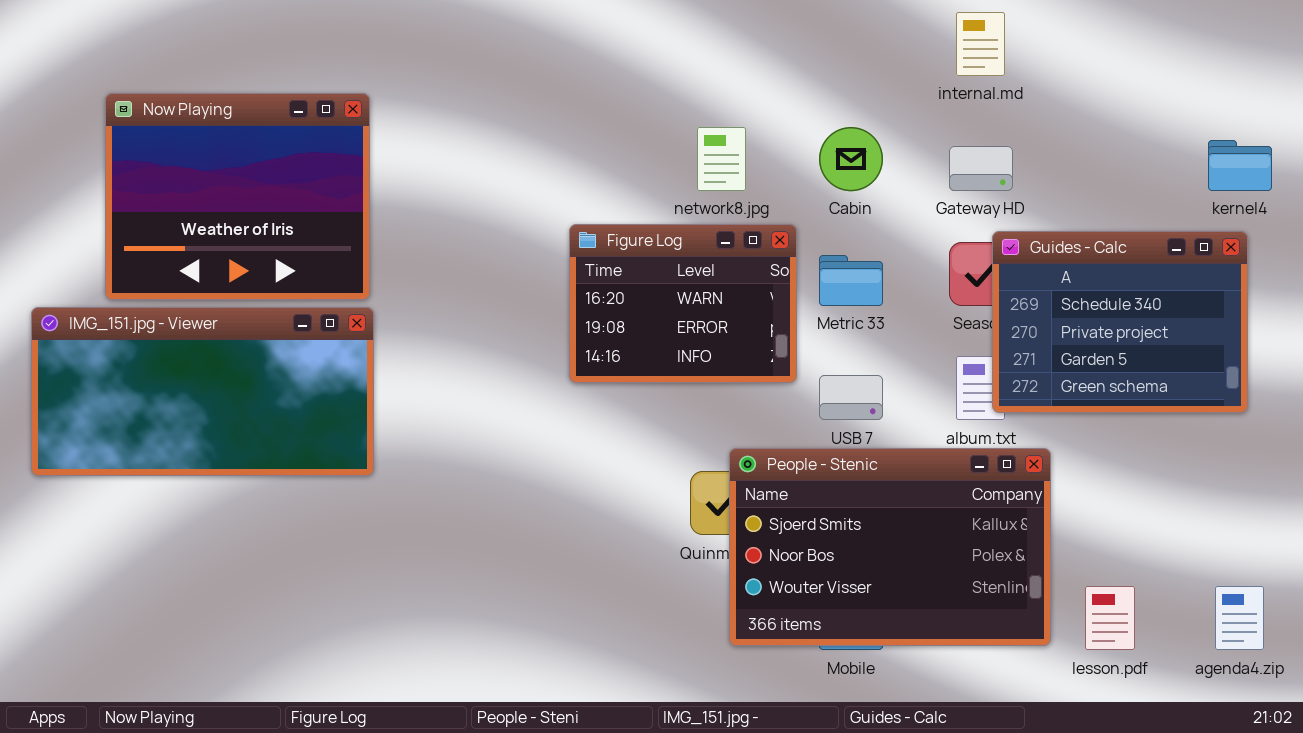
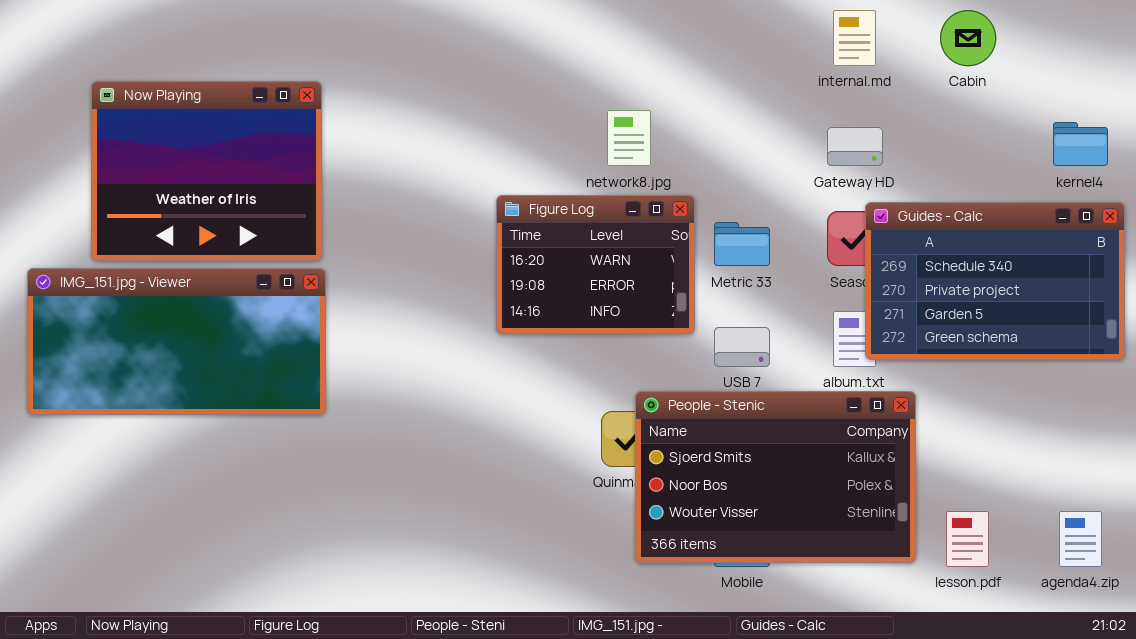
Cabin: [819,127,883,191] -> [940,10,996,66], moved
Guides - Calc: [992,231,1248,413] -> [865,202,1125,360], resized

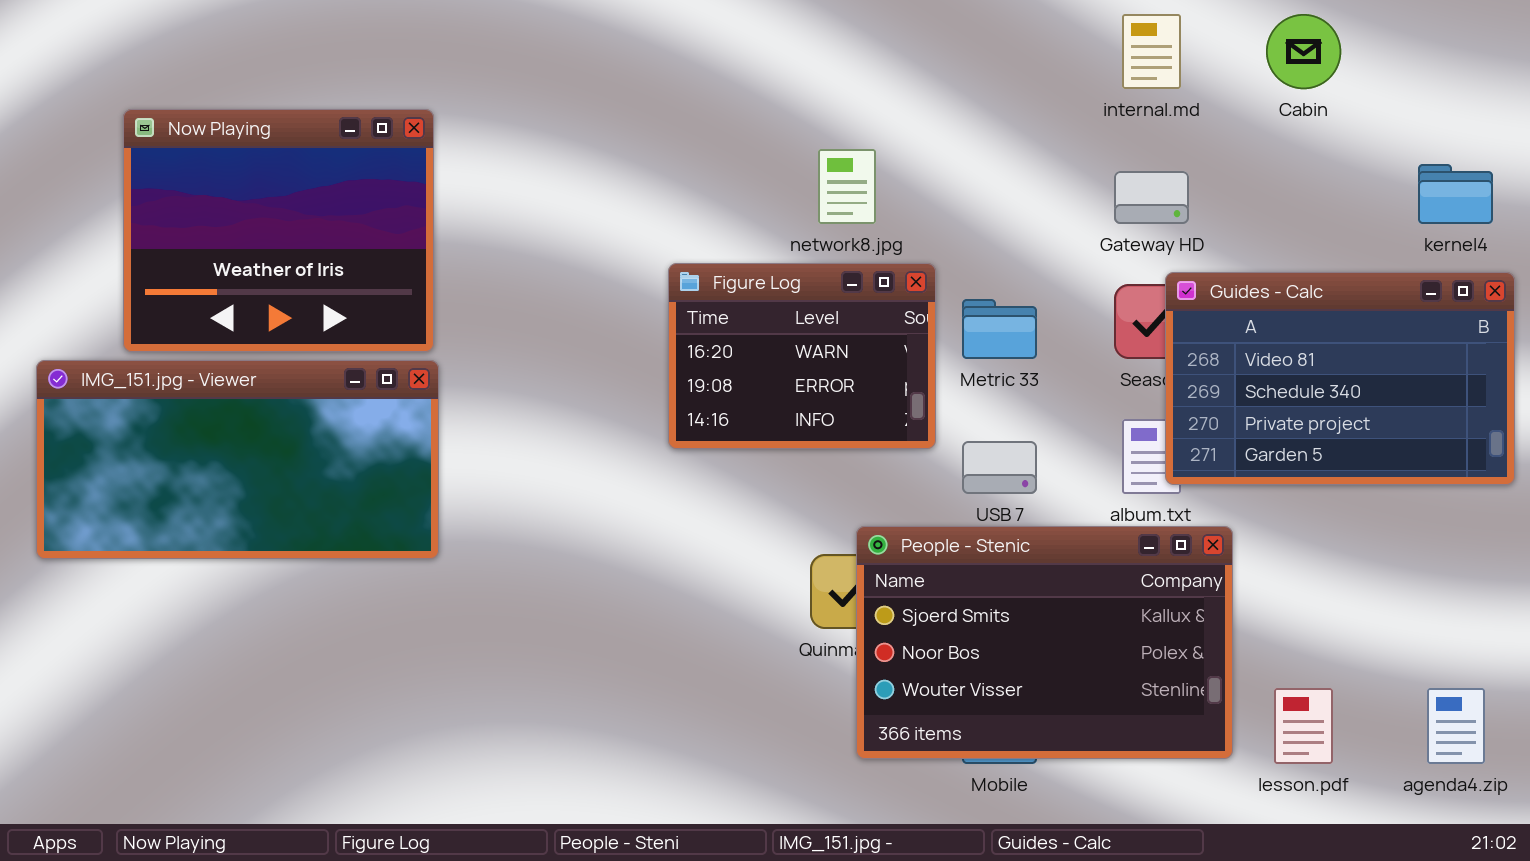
Guides - Calc: [865,202,1125,360] -> [1165,272,1515,485], scrolled up 1 row

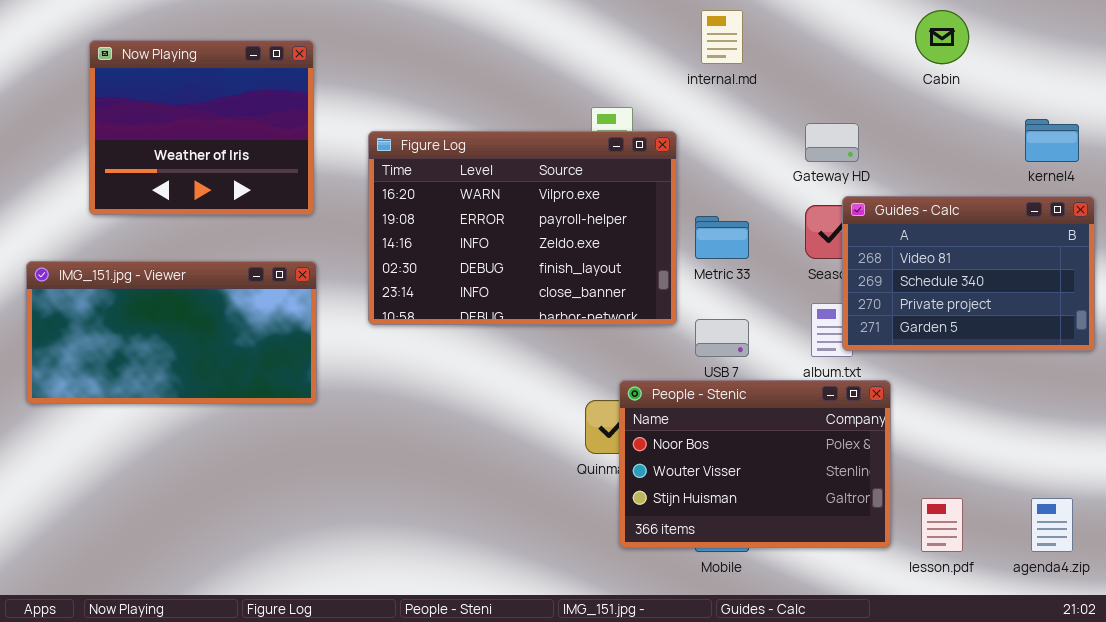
internal.md: [1122,14,1181,89] -> [701,10,743,64], moved
Now Playing: [123,109,434,352] -> [89,40,314,215], moved
Figure Log: [668,263,936,449] -> [368,131,677,325], resized
People - Stenic: [856,526,1233,759] -> [619,380,891,548], scrolled down 1 row

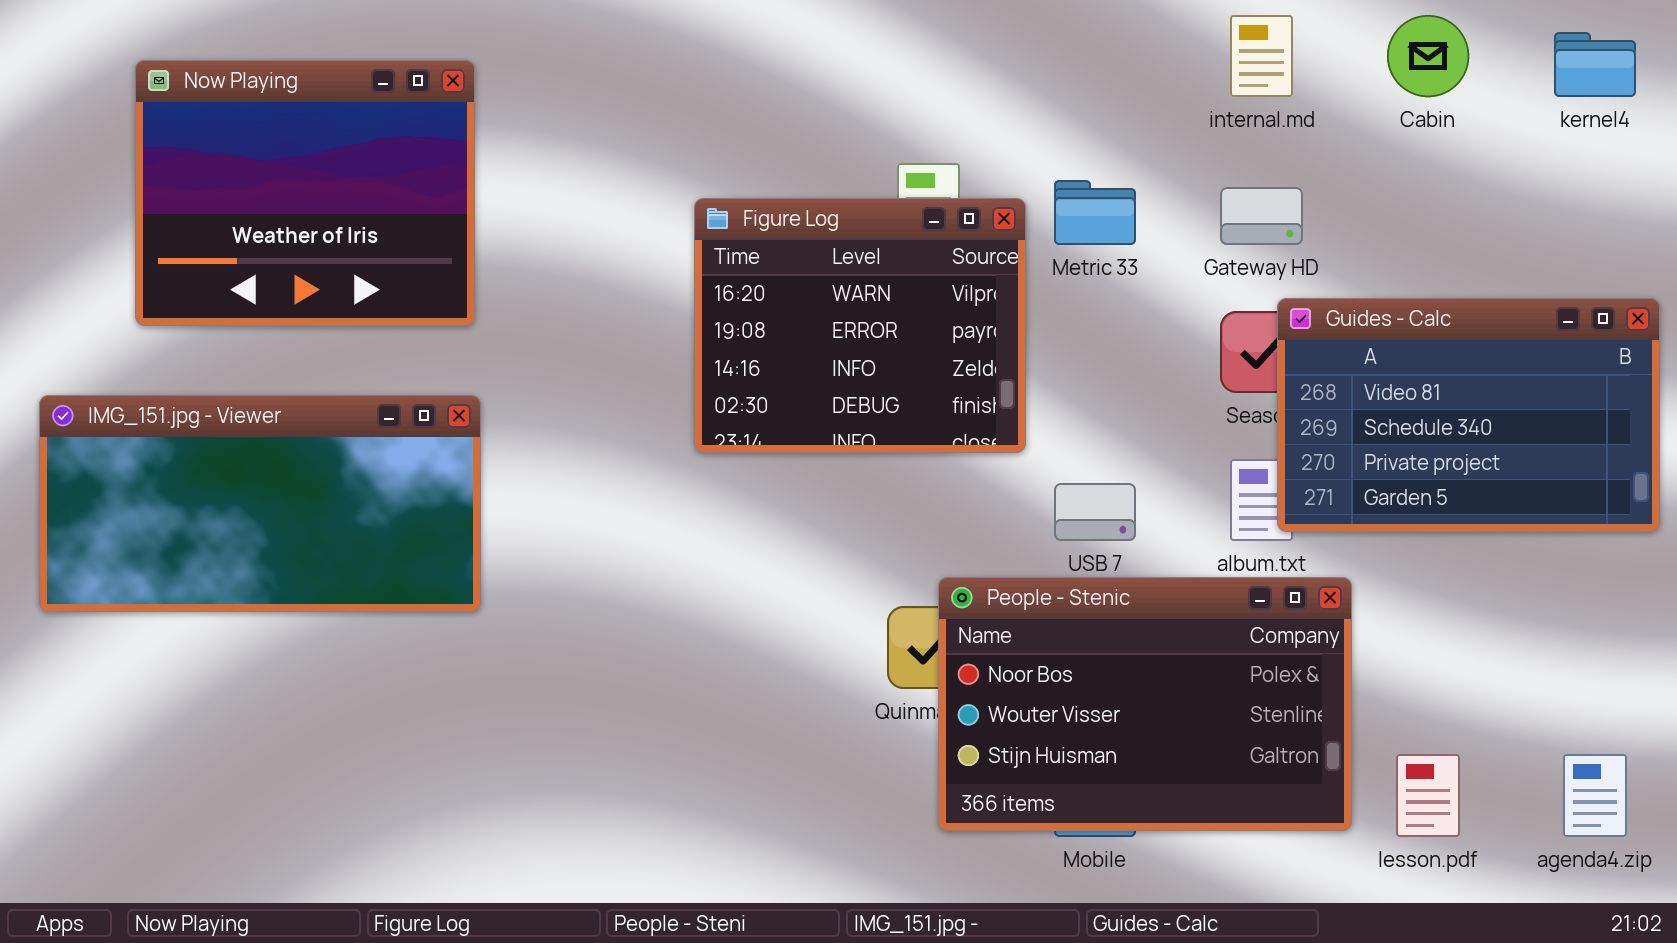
internal.md: [701,10,743,64] -> [1230,15,1293,97], moved
kernel4: [1025,119,1079,162] -> [1554,32,1636,97], moved
Figure Log: [368,131,677,325] -> [694,198,1026,453], resized
Metric 33: [695,216,749,259] -> [1054,180,1136,245], moved

